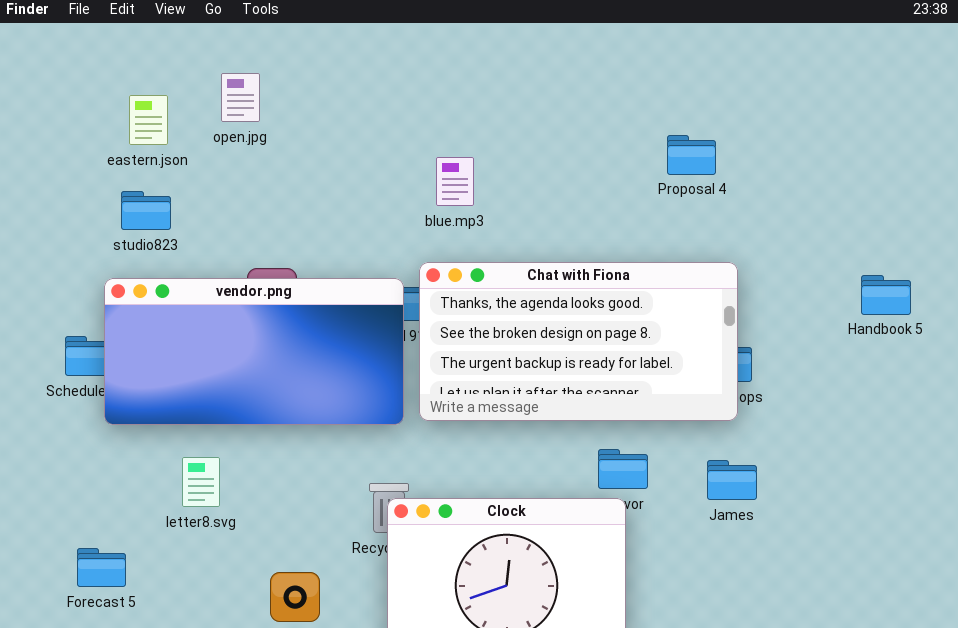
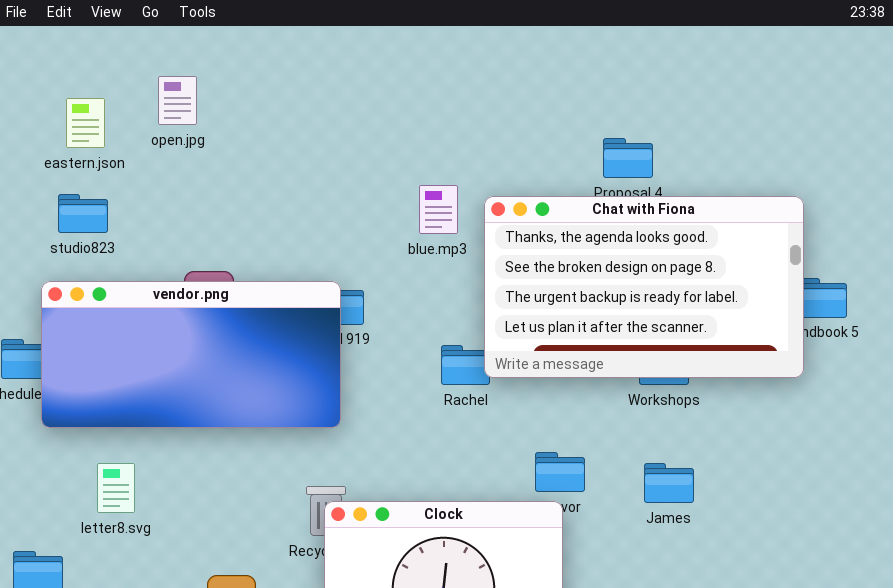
blue.mp3: [436,157,474,206] -> [419,185,458,234], moved
Chat with Fiona: [419,262,738,421] -> [484,196,804,378], moved, resized
letter8.svg: [182,457,220,507] -> [97,463,135,513], moved

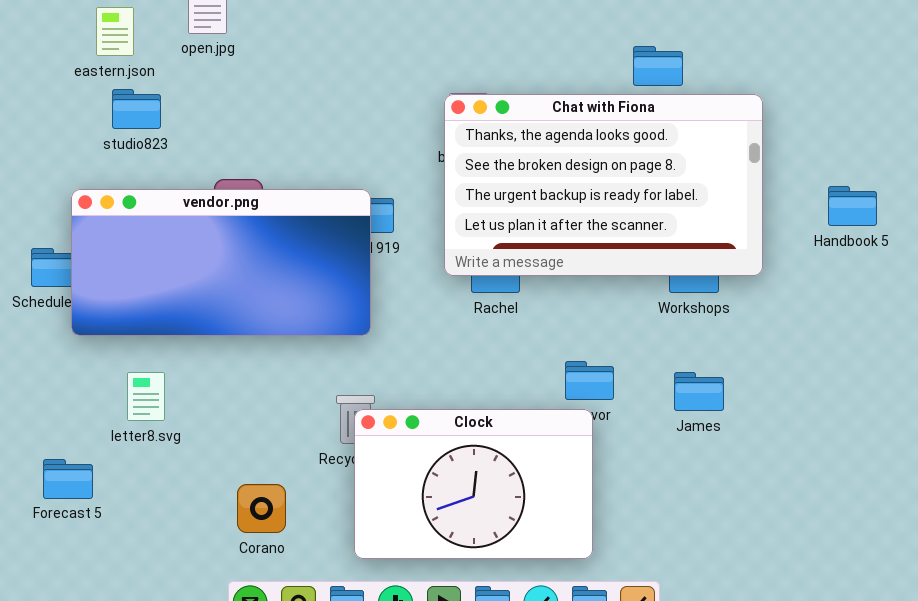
studio823: [58,194,108,233] -> [112,89,161,129], moved
Chat with Fiona: [484,196,804,378] -> [444,94,763,276], moved

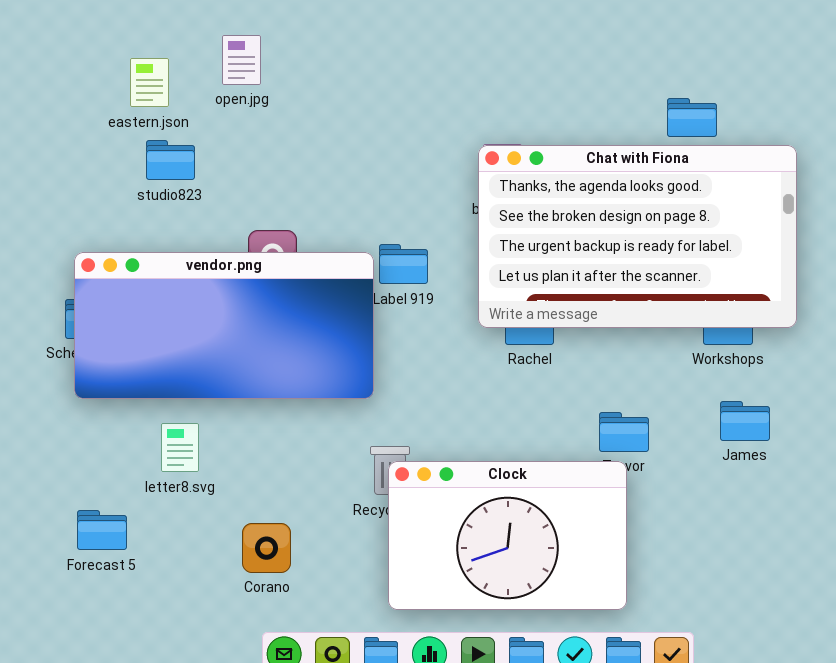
vendor.png: [71,189,371,336] -> [74,252,374,399], moved
James: [674,372,724,411] -> [720,401,770,441], moved
Corano: [237,484,286,533] -> [242,523,291,573], moved

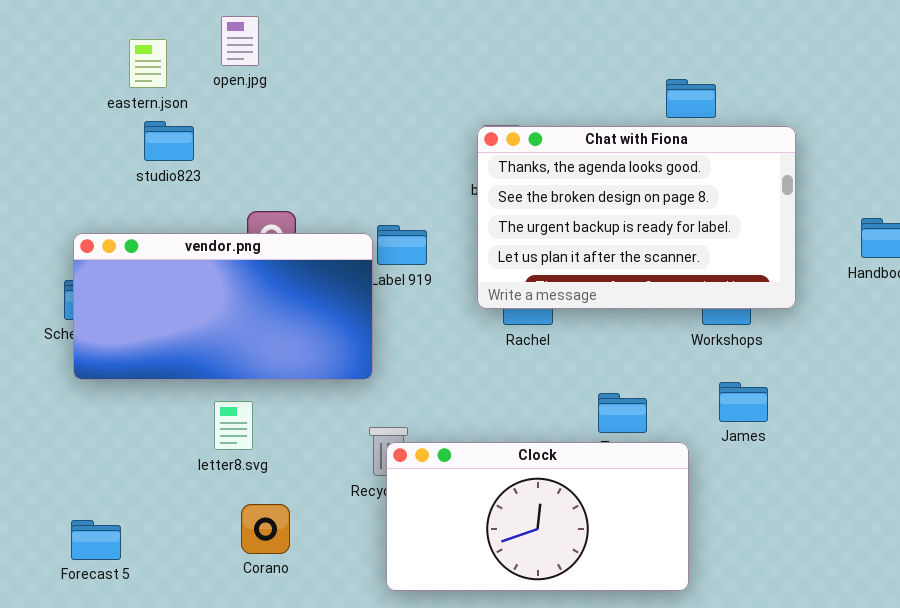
letter8.svg: [161,423,199,472] -> [214,401,253,450], moved
Clock: [388,461,627,610] -> [386,442,689,591], resized
Forecast 5: [77,510,127,550] -> [71,520,121,560], moved

